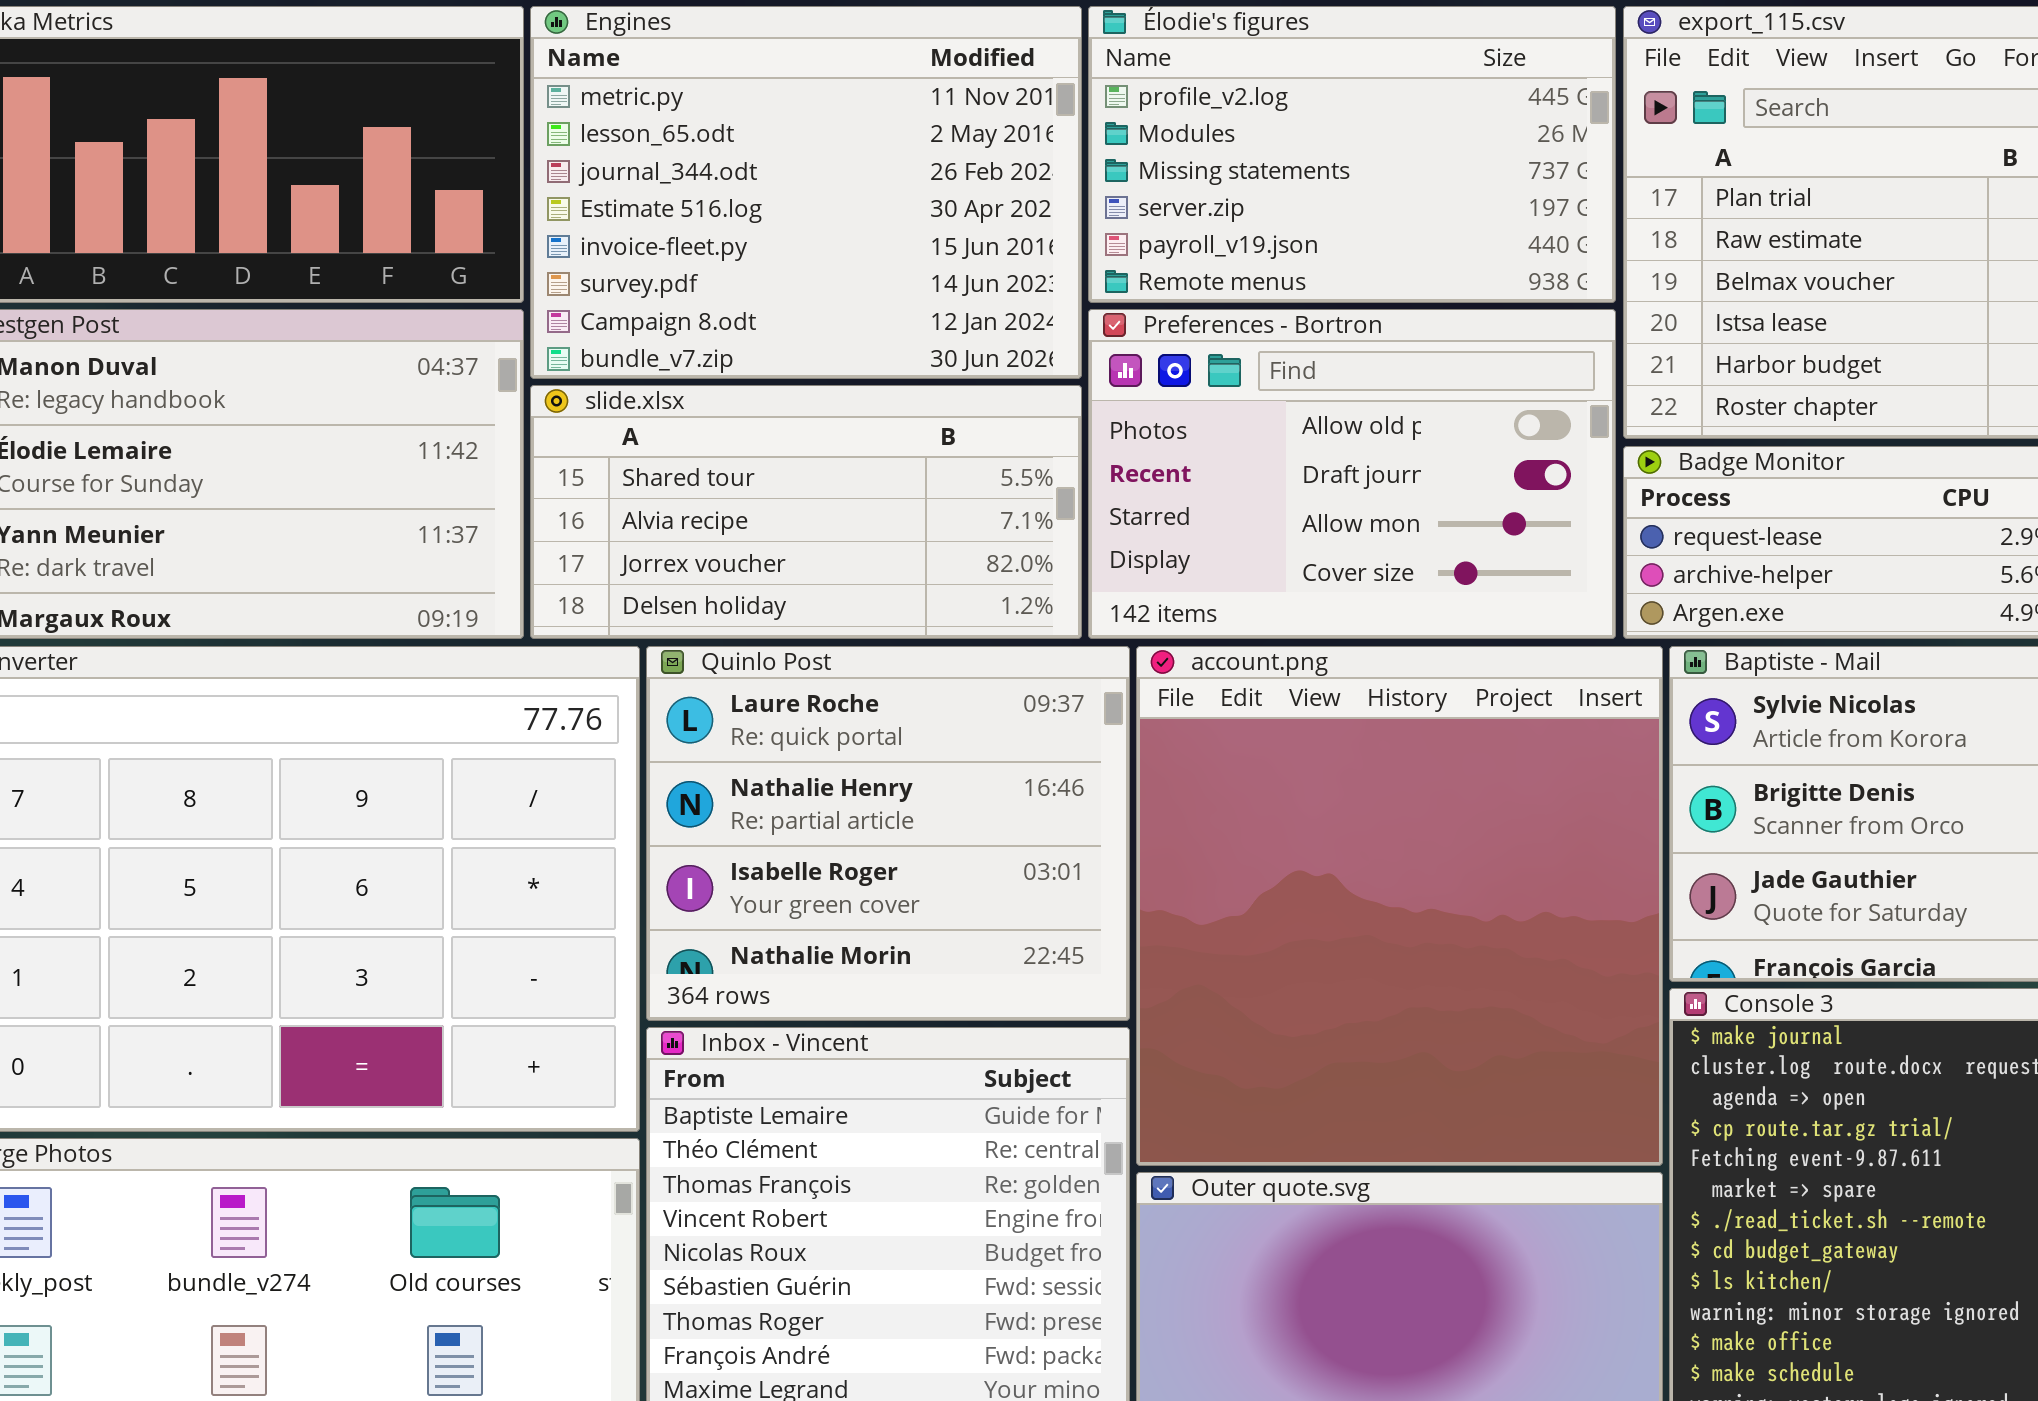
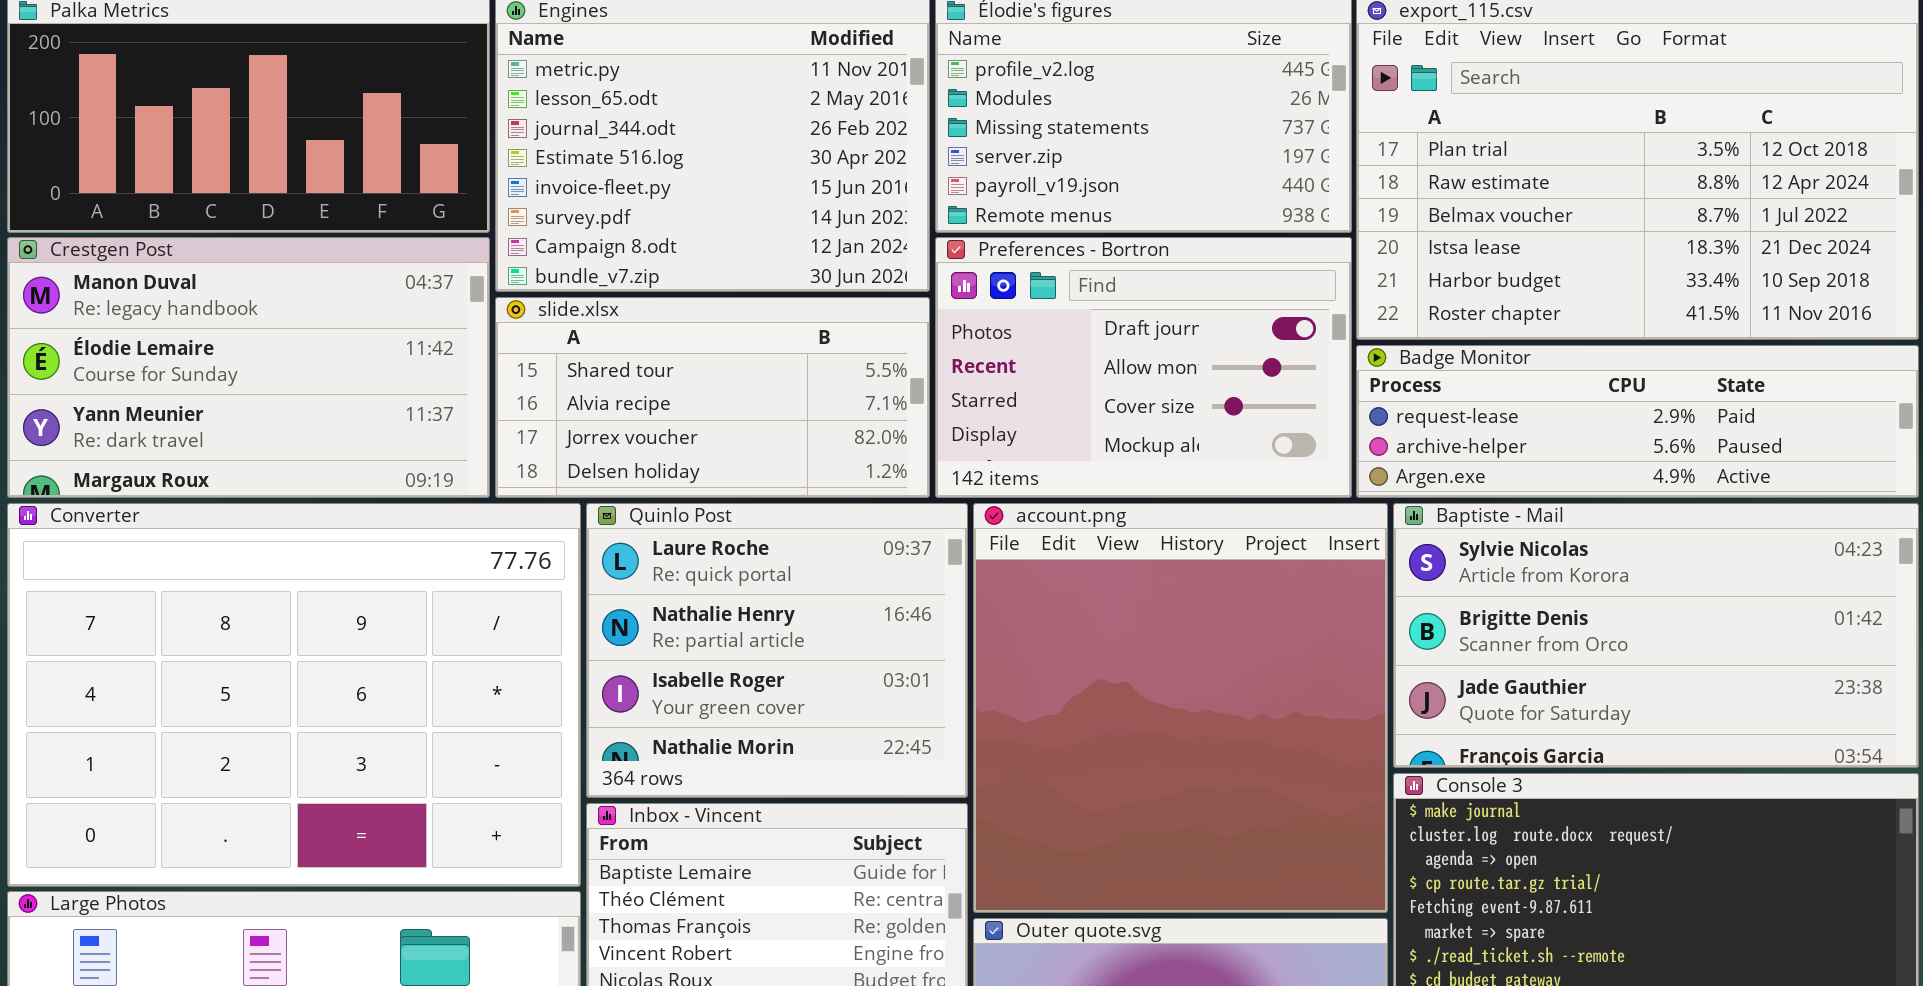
Preferences - Bortron: [1088,309,1616,639] -> [935,237,1352,498], scrolled down 1 row

